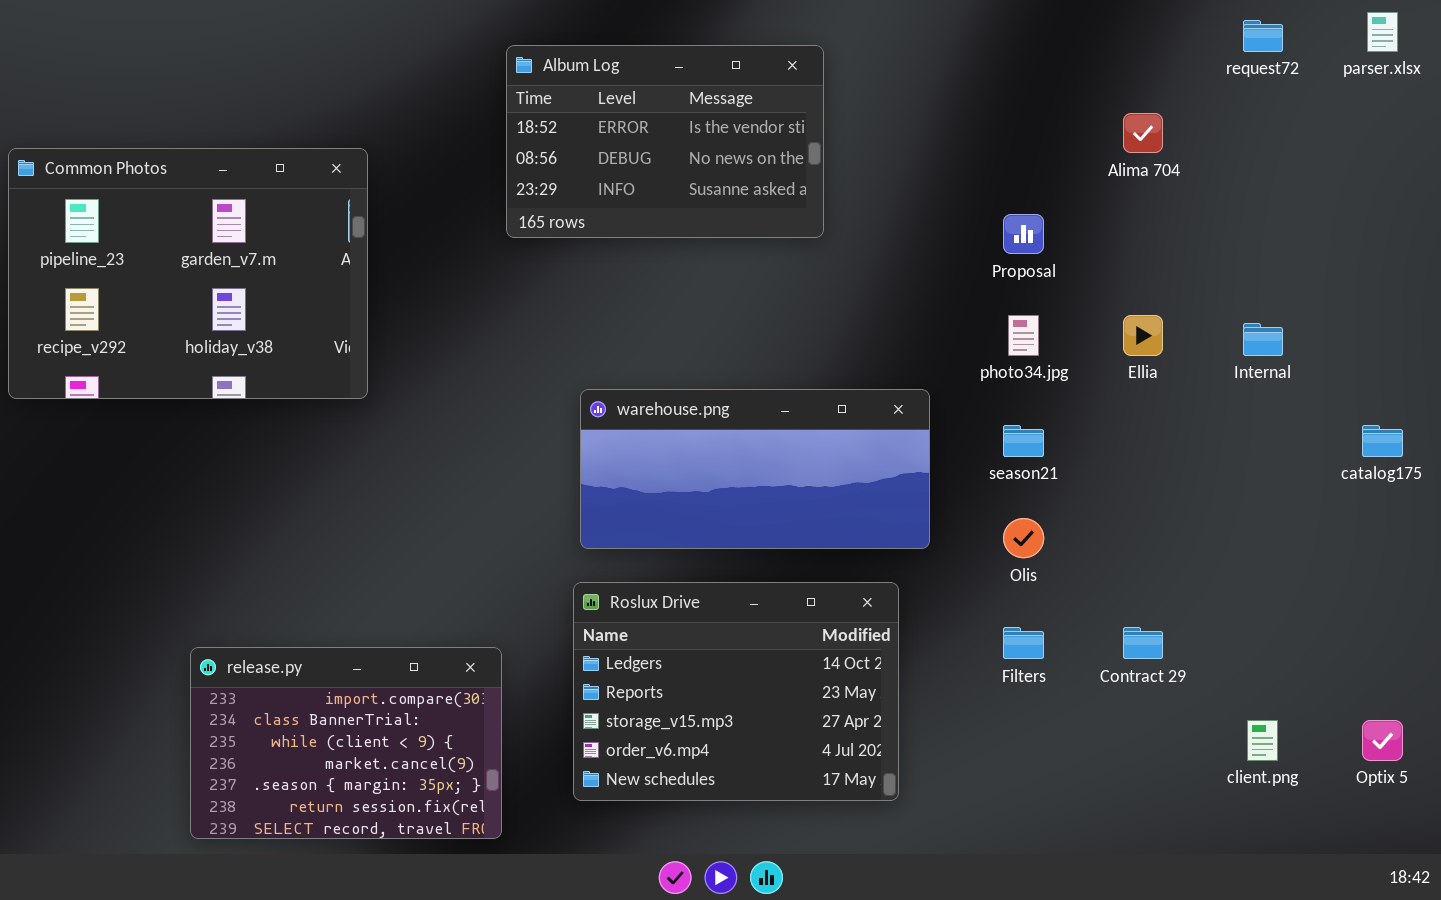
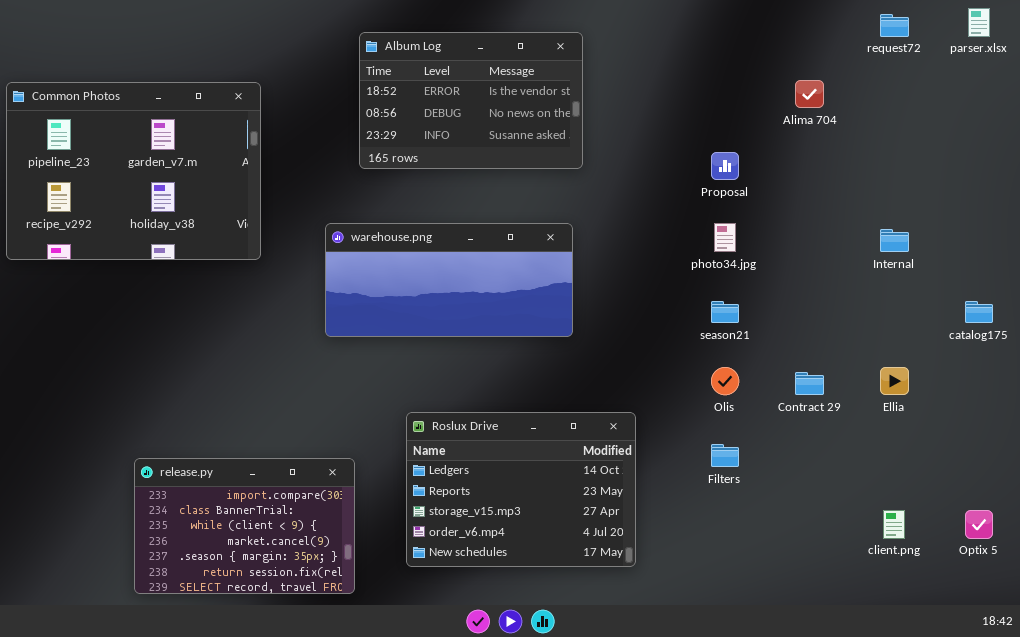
Common Photos: [8,148,368,399] -> [6,82,261,260], moved
Ellia: [1123,315,1163,356] -> [880,367,909,395], moved
warehouse.png: [580,389,930,549] -> [325,223,573,337], moved
Contract 29: [1123,627,1163,659] -> [795,372,824,395], moved

